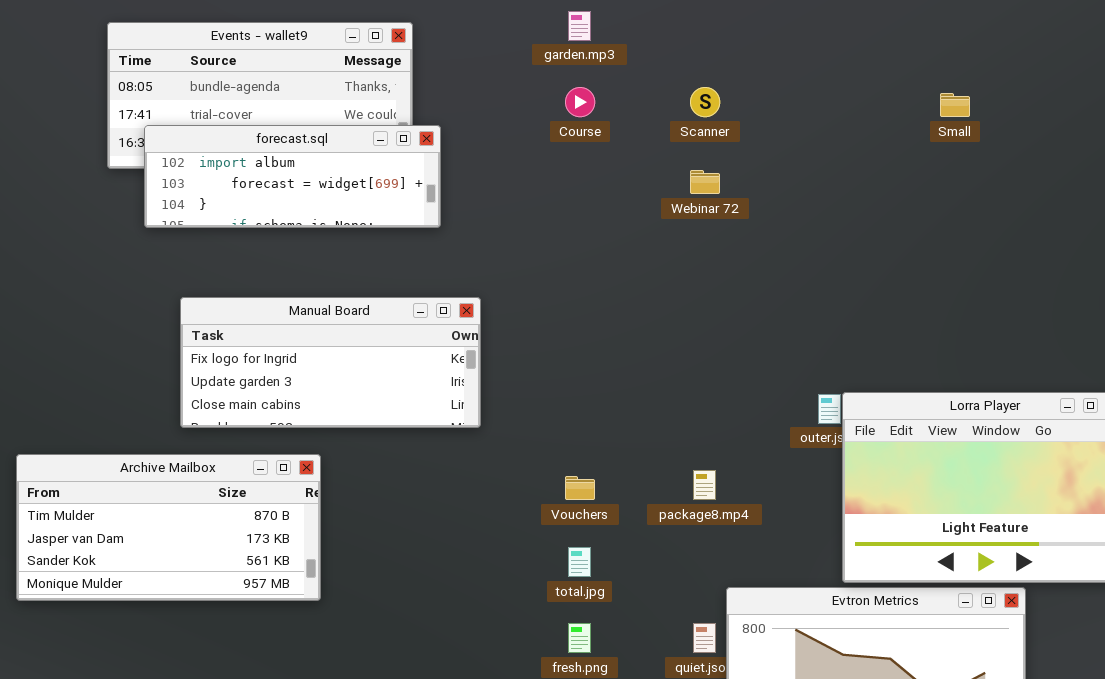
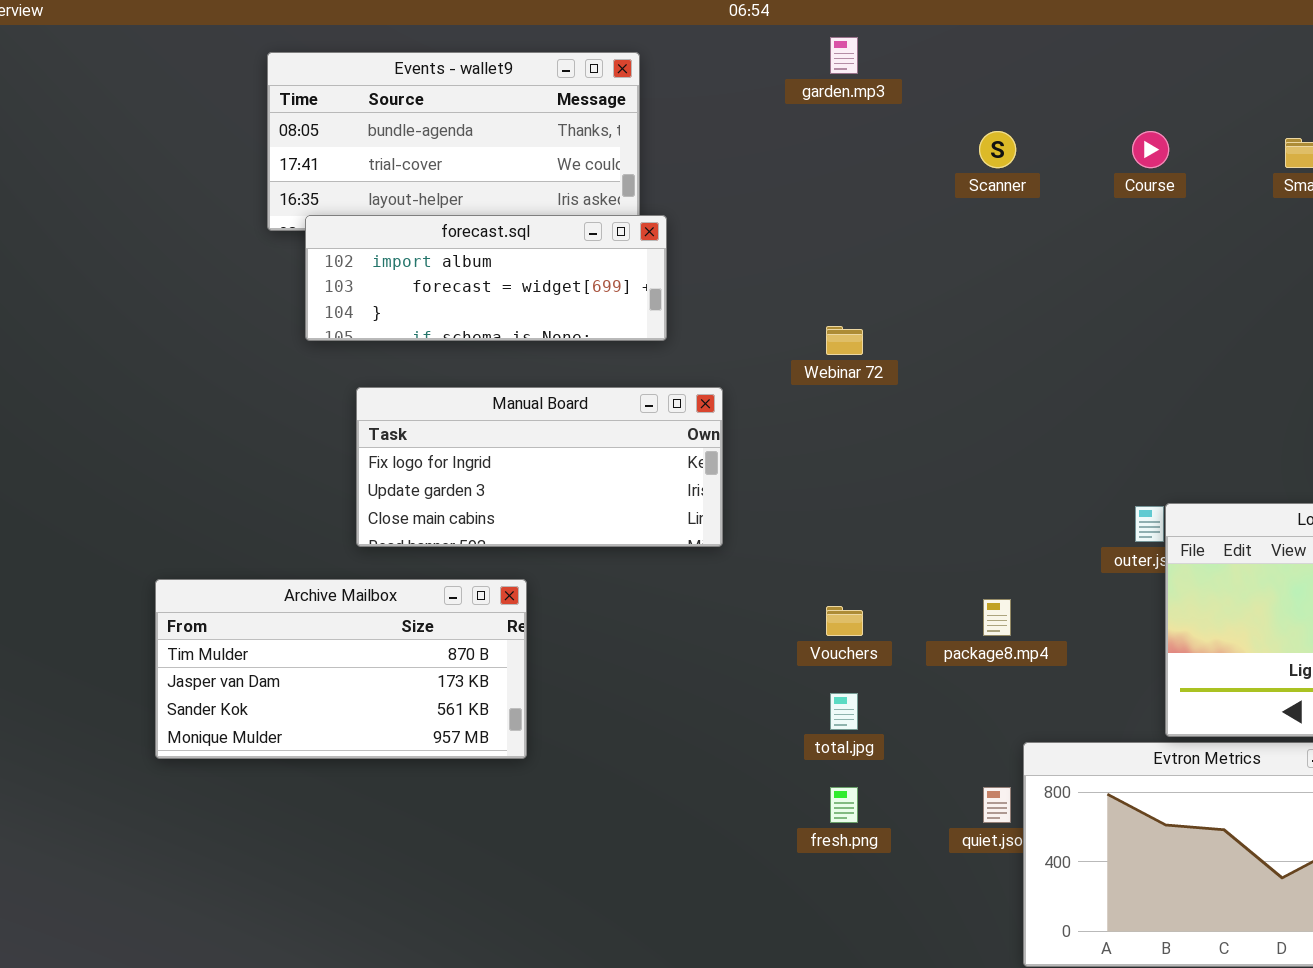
Course: [565,87,595,117] -> [1132,131,1169,168], moved
forecast.sql: [144,125,441,228] -> [305,215,667,341], moved
Webinar 72: [690,170,720,194] -> [826,326,863,355], moved

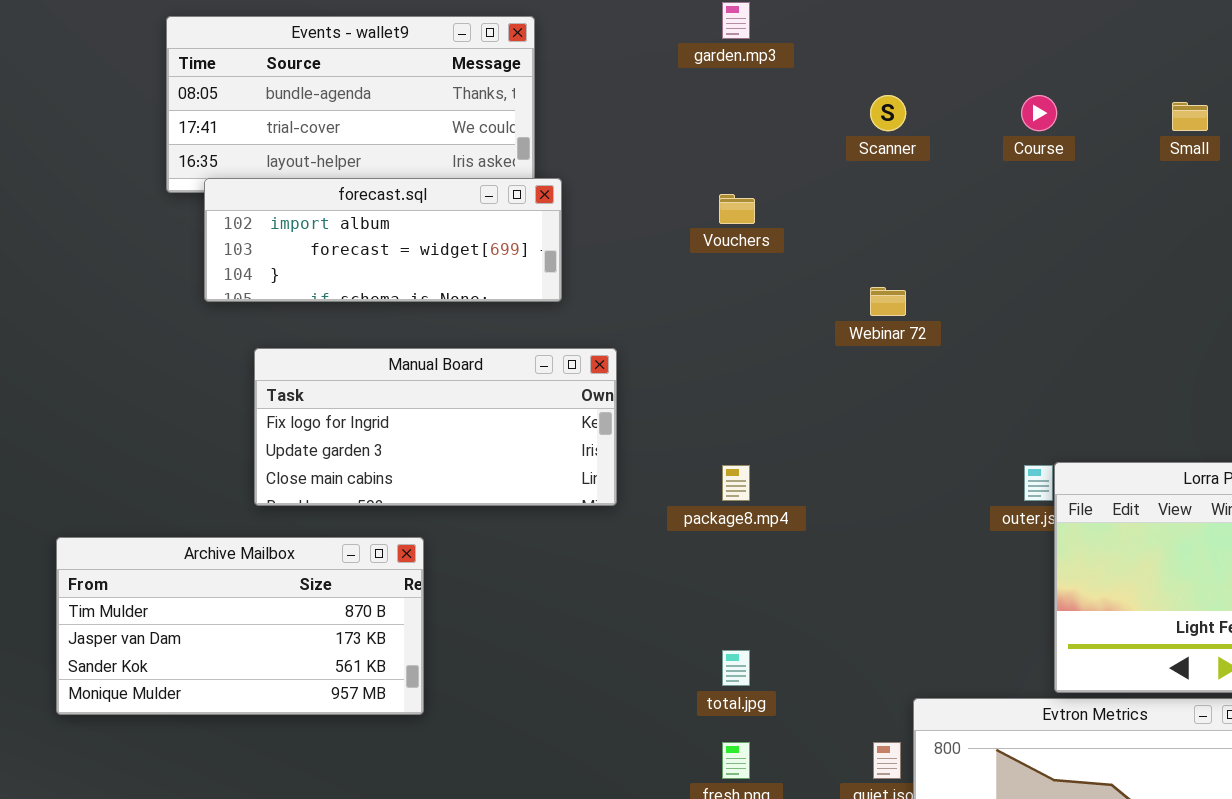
Webinar 72: [826,326,863,355] -> [870,287,906,316], moved
package8.mp4: [983,599,1011,636] -> [722,465,750,501], moved
Vouchers: [826,606,863,636] -> [719,194,755,224], moved

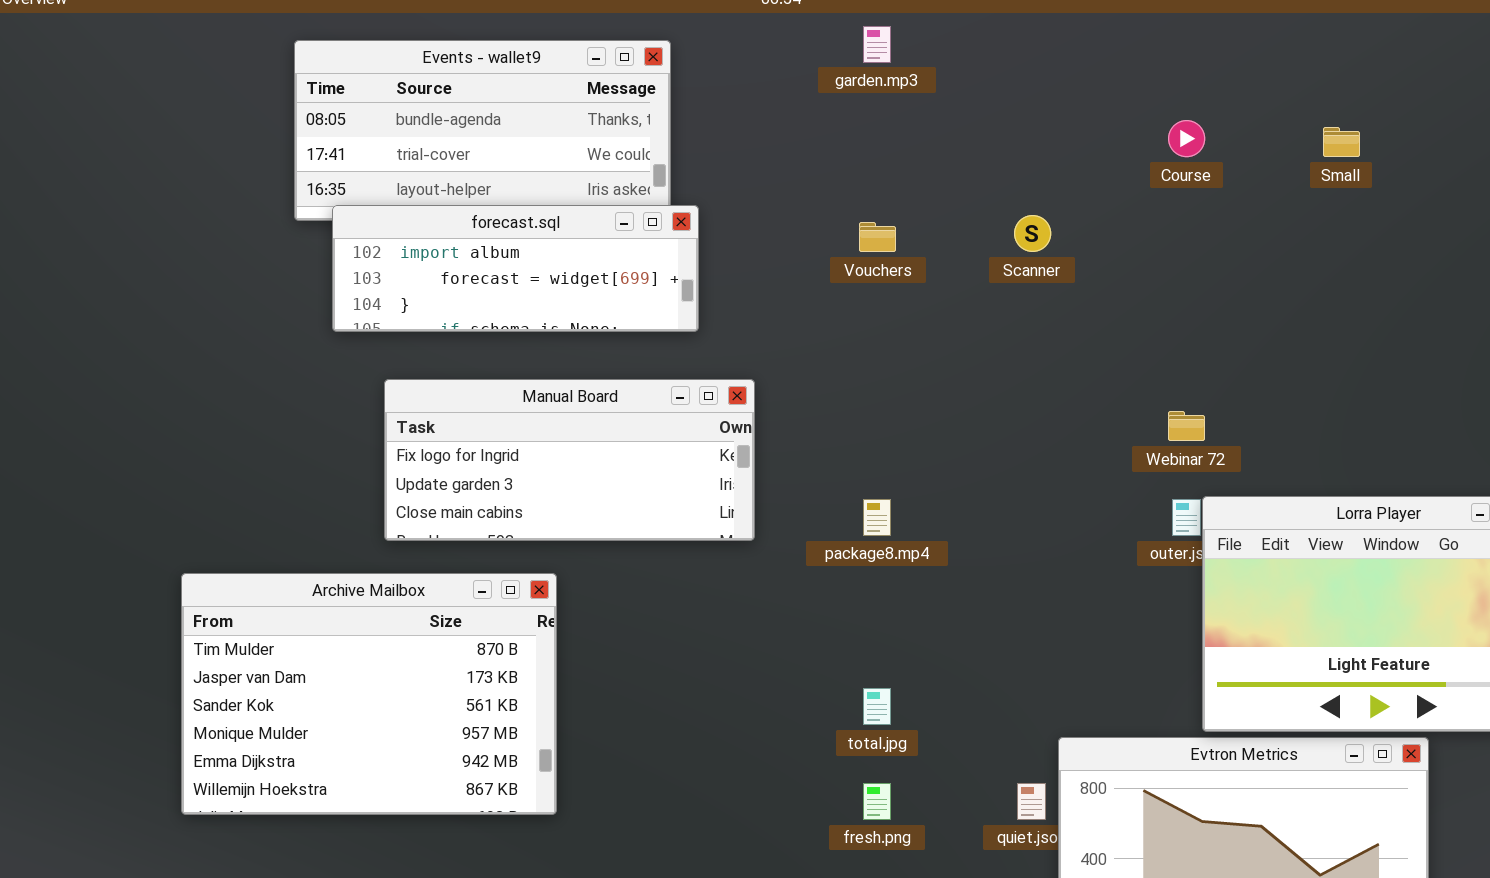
Scanner: [870,95,906,131] -> [1014,215,1051,252], moved
Webinar 72: [870,287,906,316] -> [1168,411,1205,441], moved
Archive Mailbox: [56,537,424,715] -> [181,573,557,815], resized

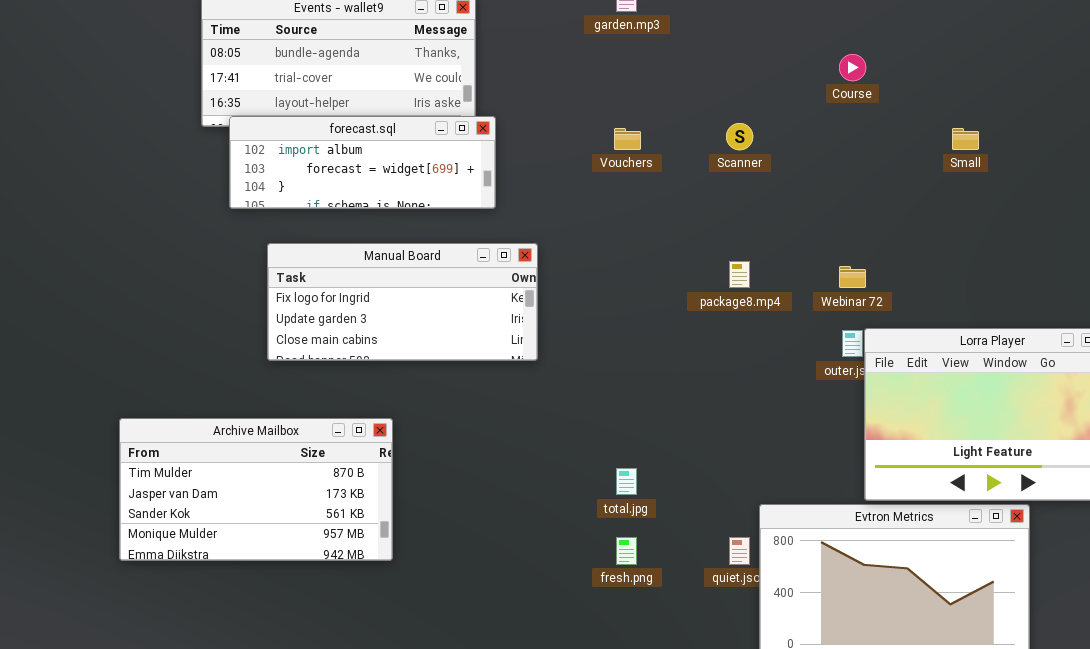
Small: [1323,127,1360,157] -> [952,128,979,150], moved
package8.mp4: [863,499,891,536] -> [729,261,750,288], moved
Archive Mailbox: [181,573,557,815] -> [119,418,393,561], resized

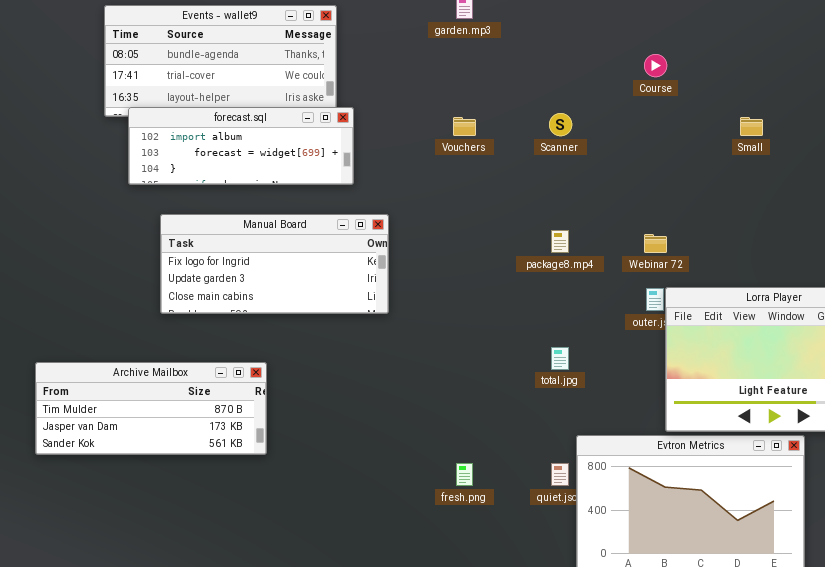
Archive Mailbox: [119,418,393,561] -> [35,362,267,455], resized
total.jpg: [616,468,637,495] -> [551,347,569,370], moved

